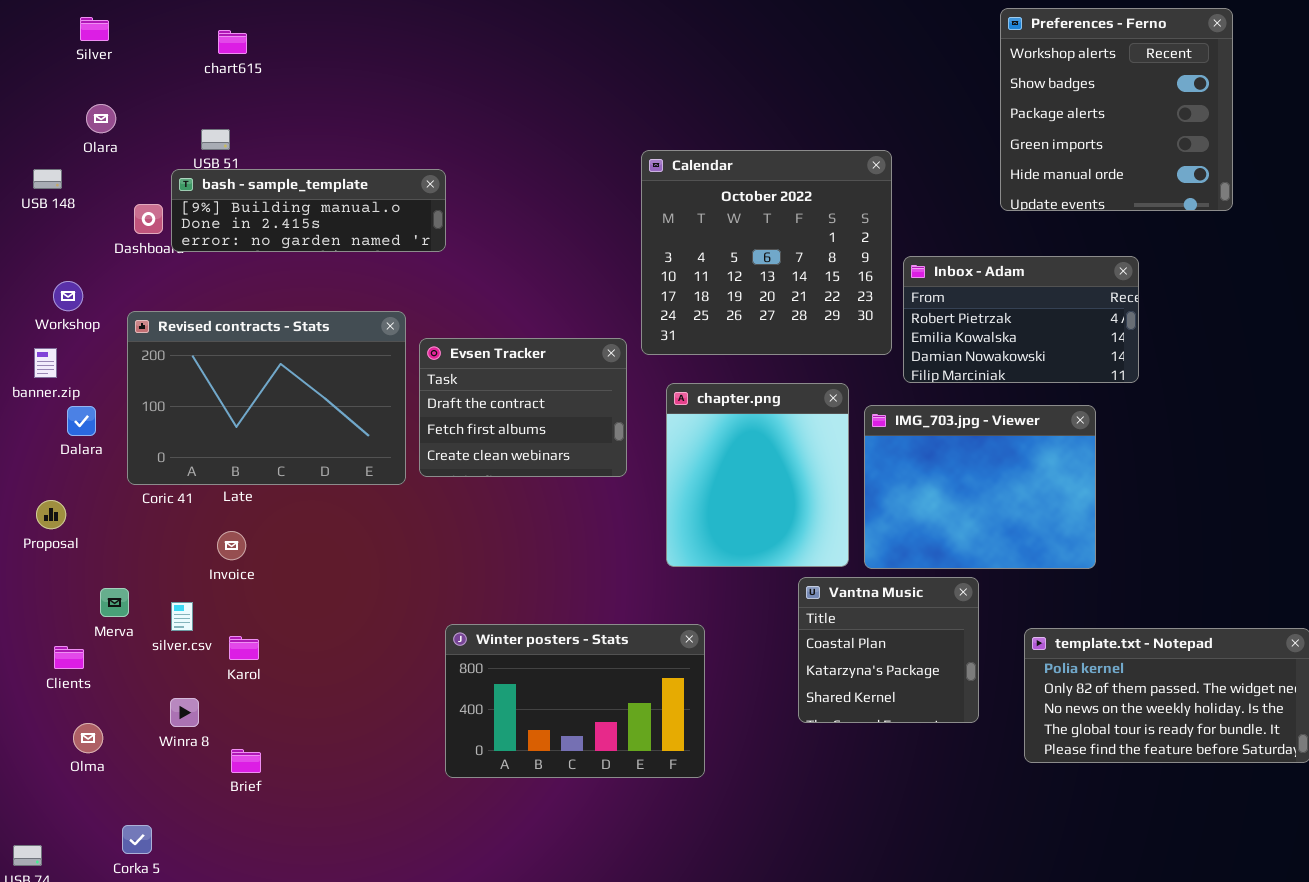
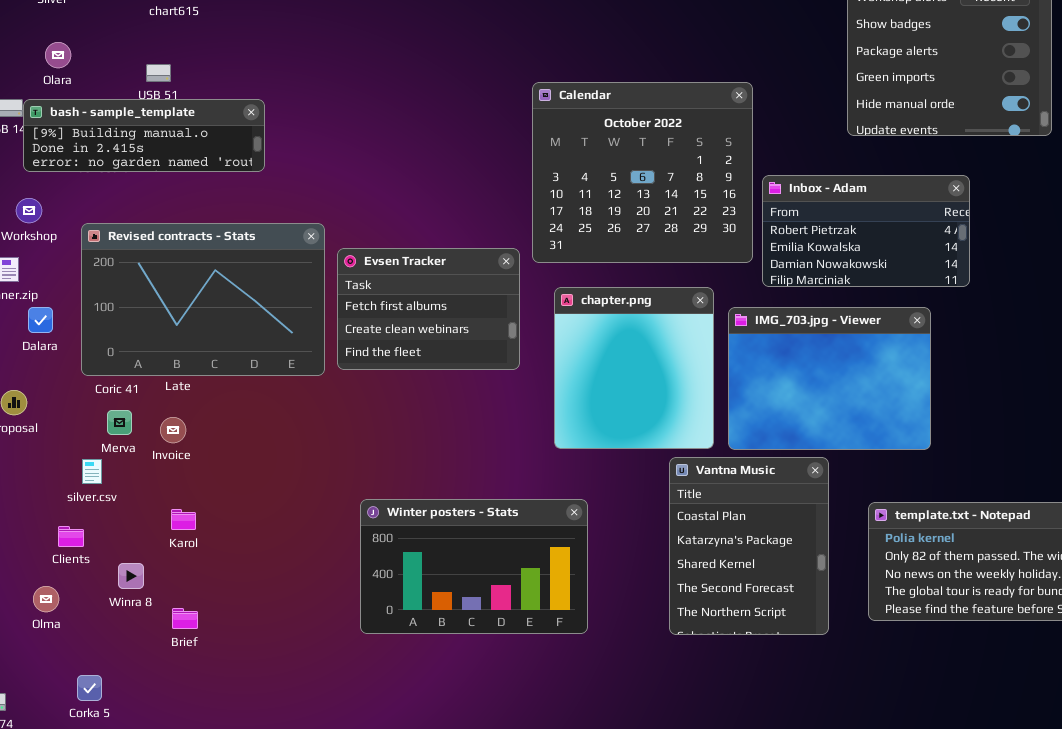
bash - sample_template: [171,169,446,252] -> [23,99,265,172], moved
Evsen Tracker: [419,338,627,477] -> [337,248,520,370], scrolled down 1 row
Vantna Music: [798,577,979,723] -> [669,457,829,635], resized
Merva: [100,588,129,617] -> [107,410,132,435], moved
silver.csv: [171,602,193,631] -> [82,459,102,484], moved
Clients: [54,646,84,669] -> [58,526,84,547], moved

